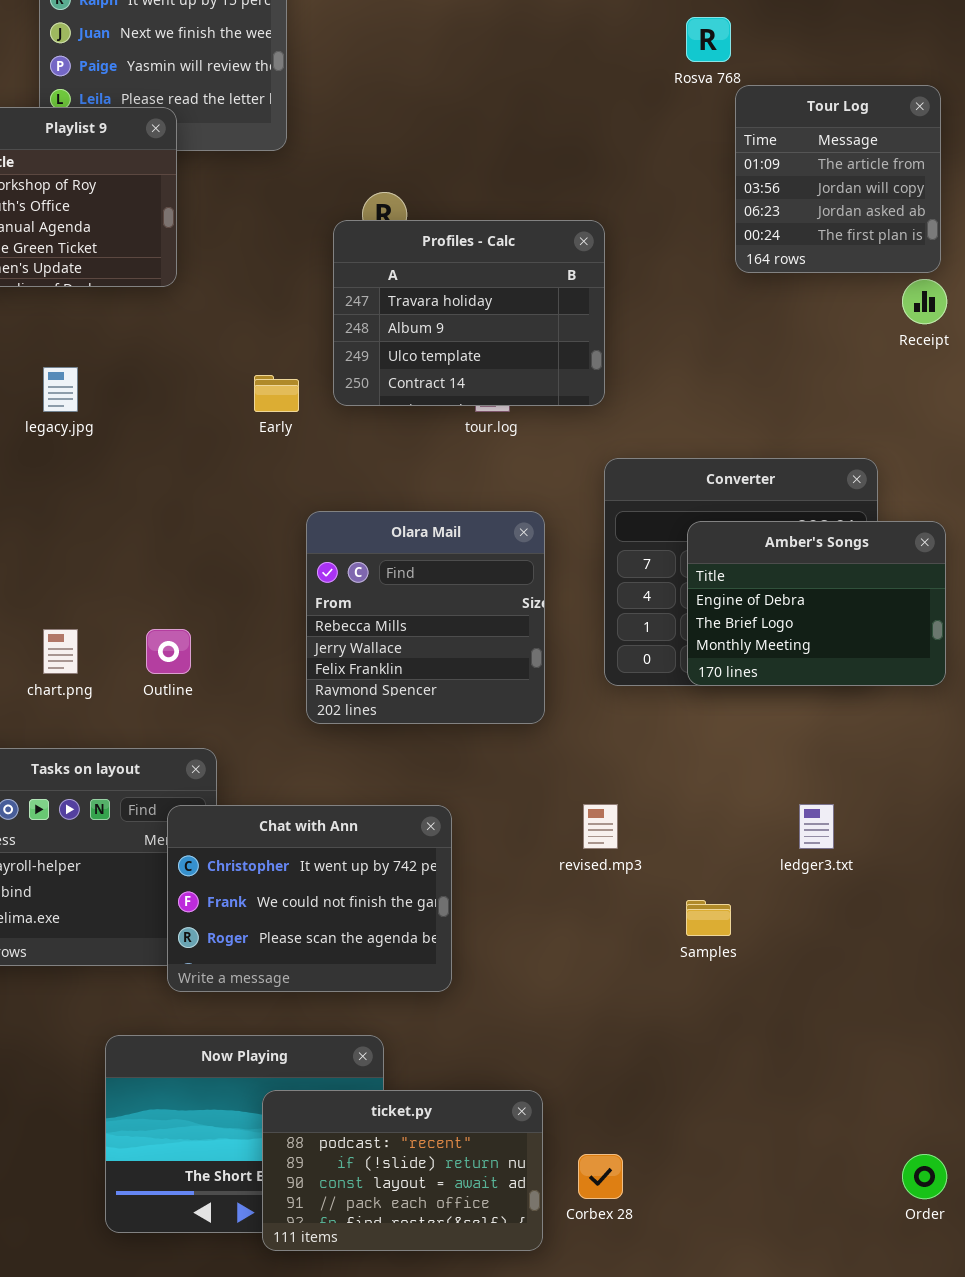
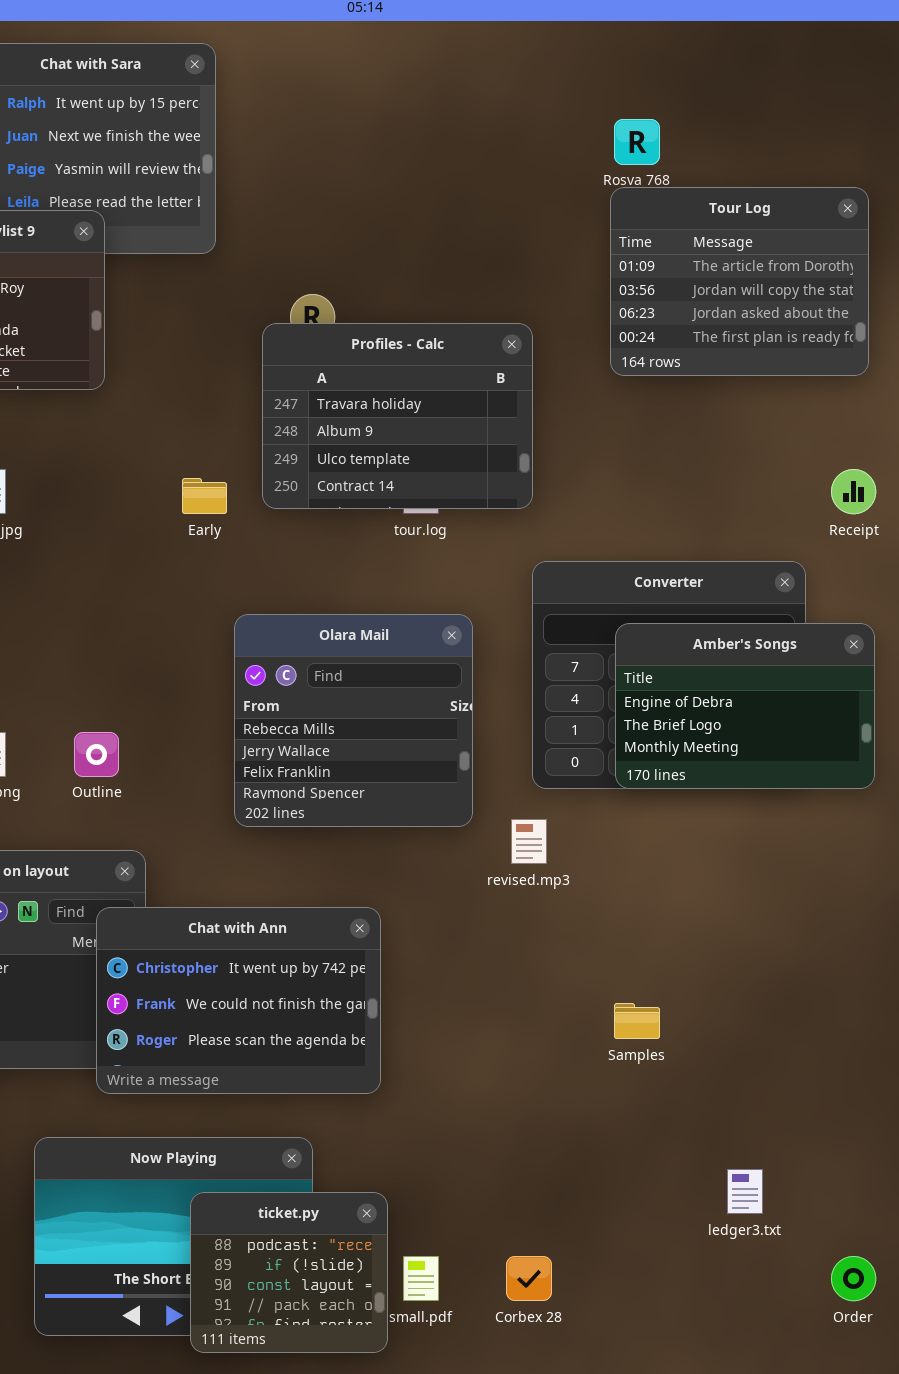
Tour Log: [735,85,941,273] -> [610,187,869,376], resized
Receipt: [902,279,947,324] -> [831,469,876,514], moved
revised.mp3: [583,804,618,849] -> [511,819,547,864], moved
ledger3.txt: [799,804,834,849] -> [727,1169,763,1214], moved
ticket.py: [262,1090,543,1251] -> [190,1192,388,1353], resized

